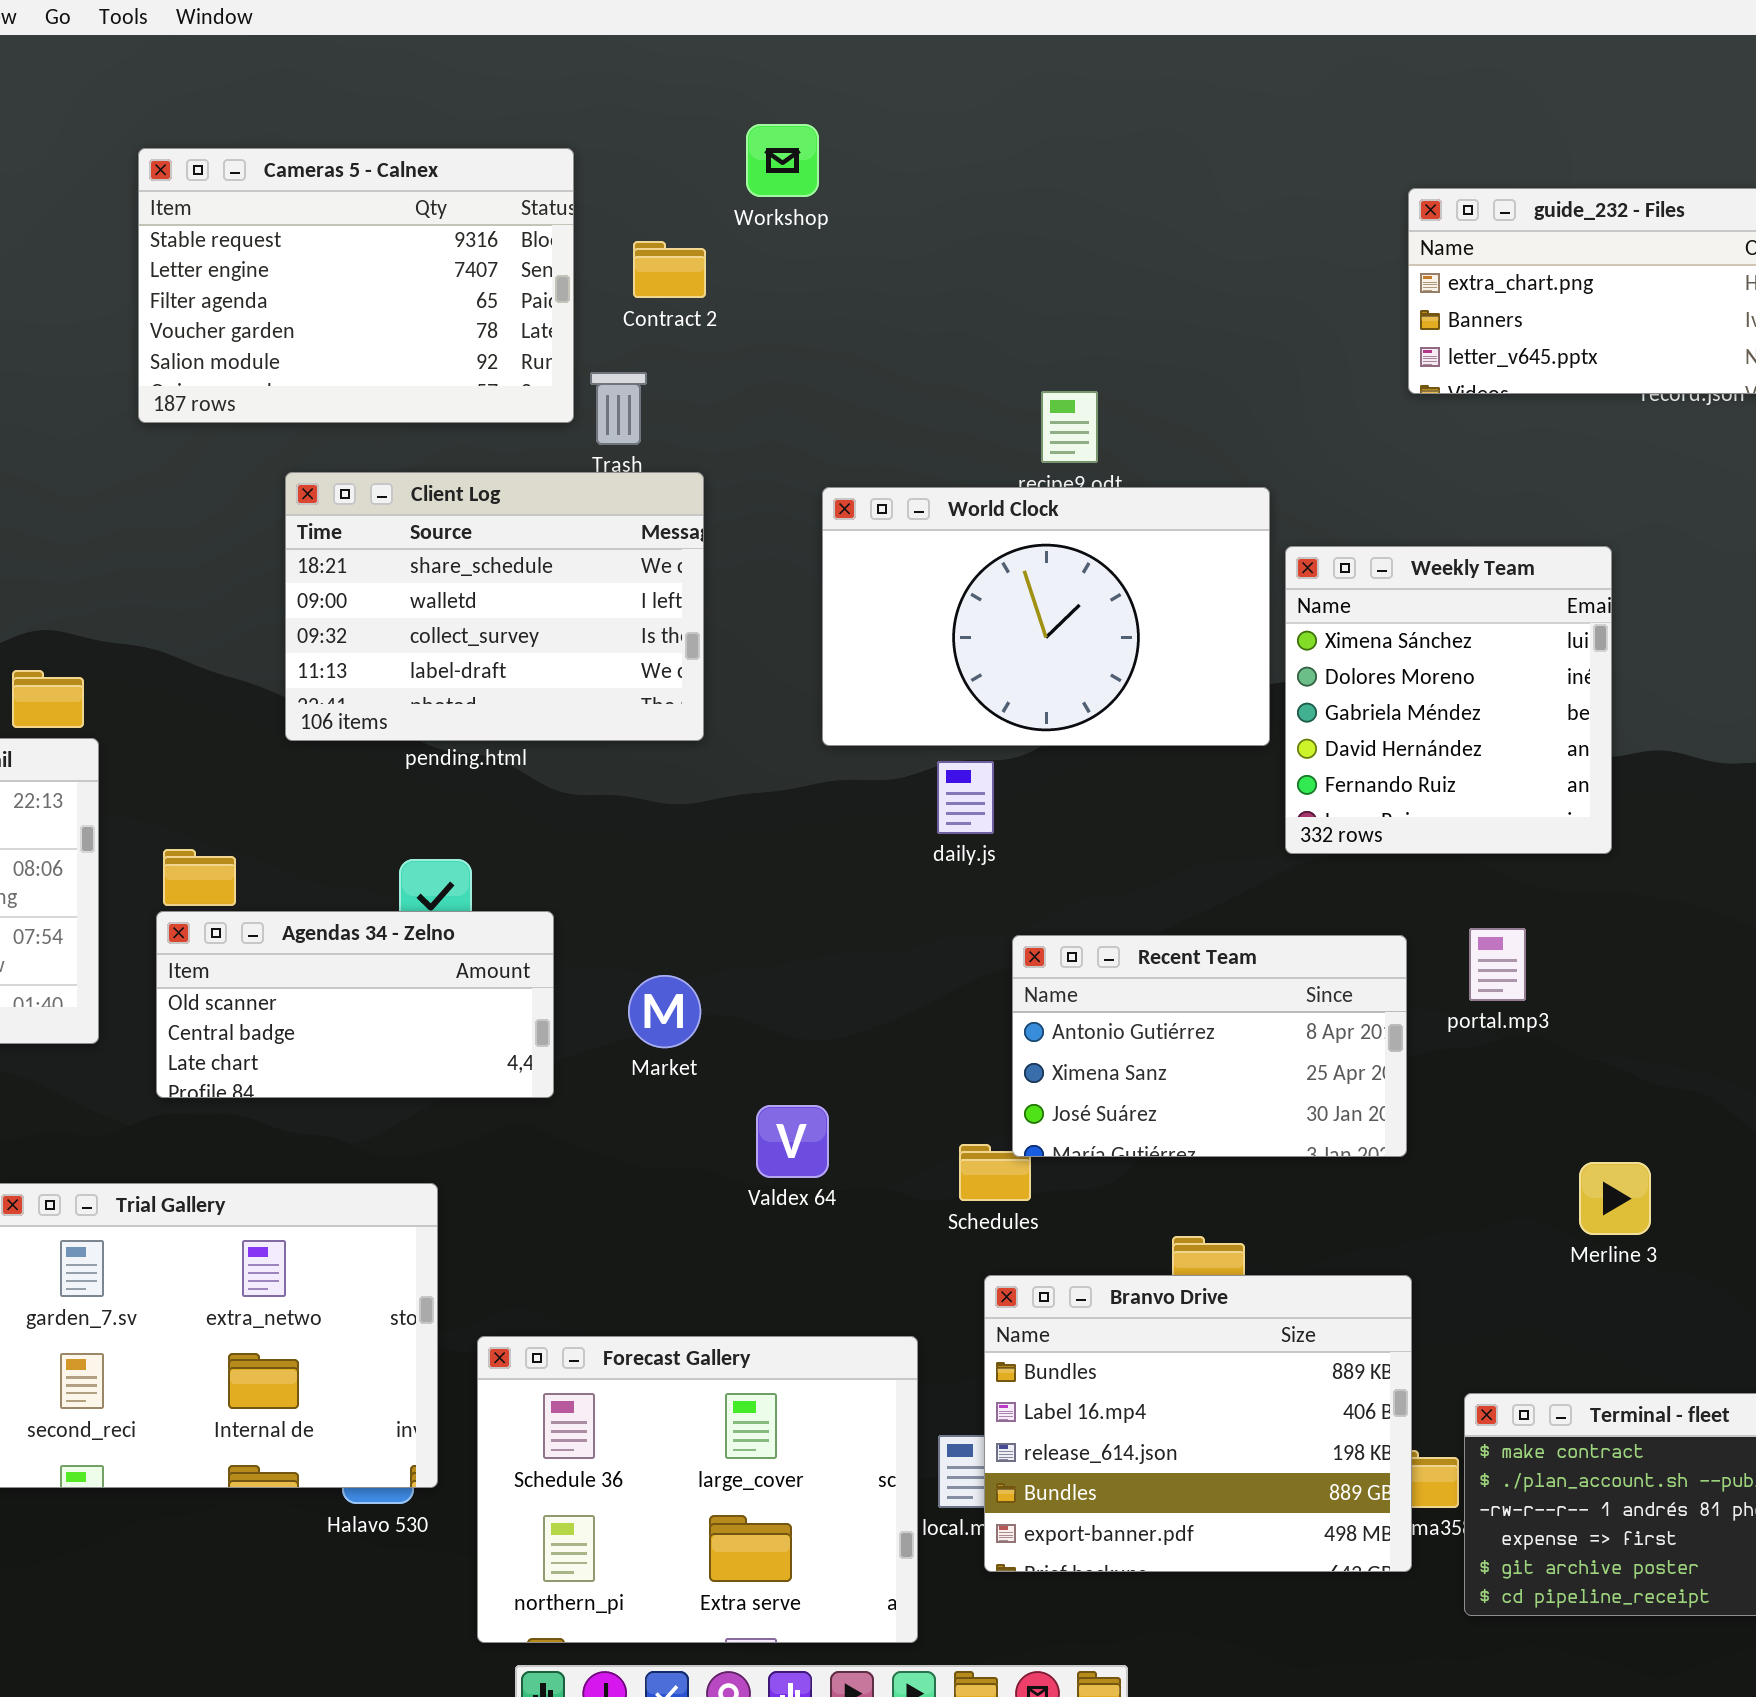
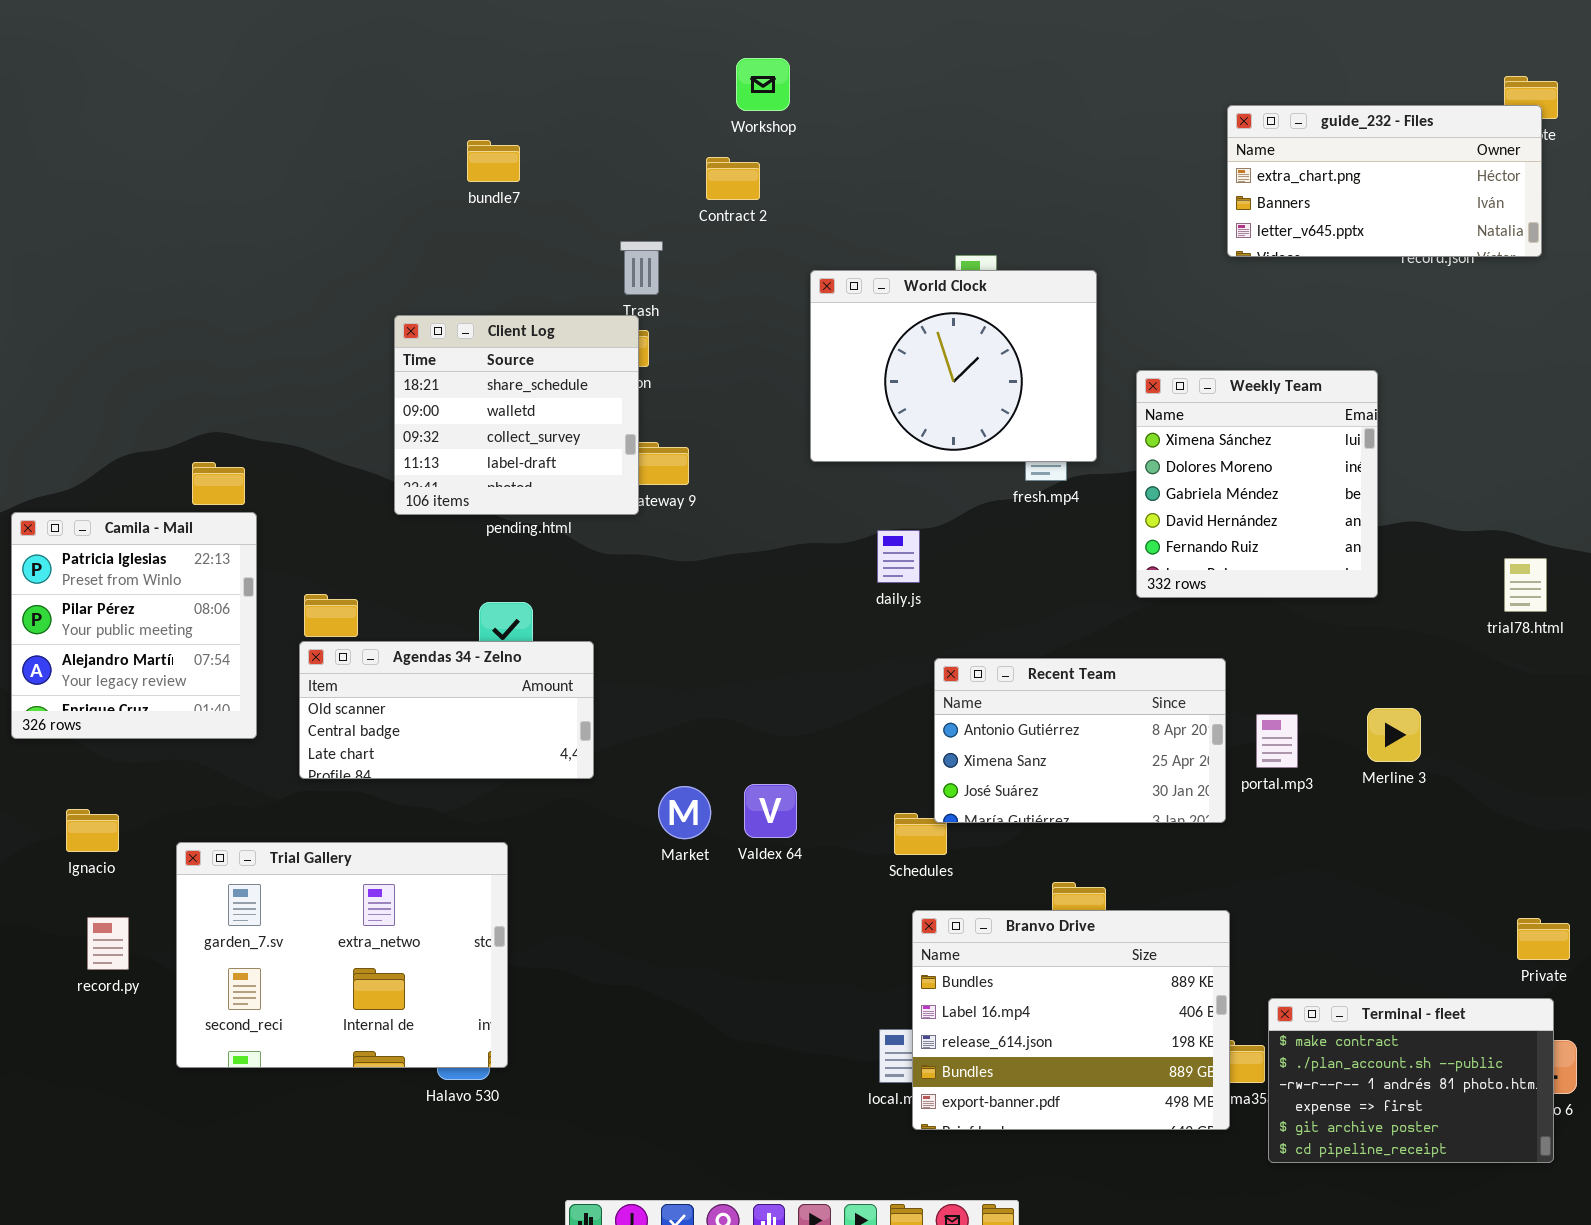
Cameras 5 - Calnex: [138,148,574,423] -> none, closed
Contract 2: [633,241,706,298] -> [706,157,760,200], moved
Client Log: [285,472,704,741] -> [394,315,639,515], resized
World Clock: [822,487,1270,746] -> [810,270,1097,462], moved, resized
portal.mp3: [1469,928,1526,1001] -> [1256,714,1298,768], moved
Market: [628,975,701,1048] -> [658,786,711,839], moved
Merline 3: [1579,1162,1651,1235] -> [1367,708,1421,762], moved
Forecast Gallery: [477,1336,918,1643] -> none, closed

